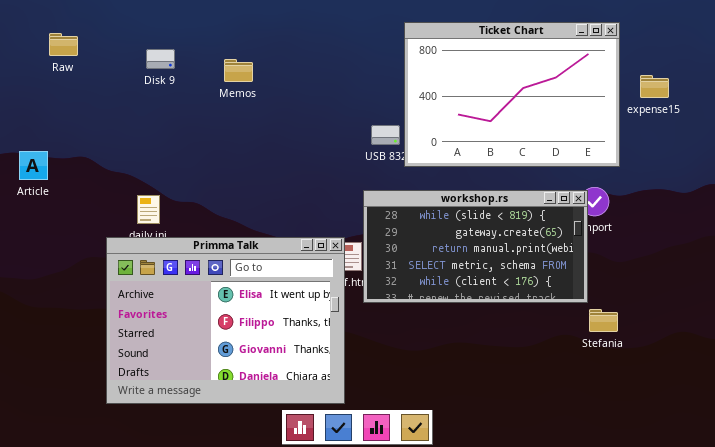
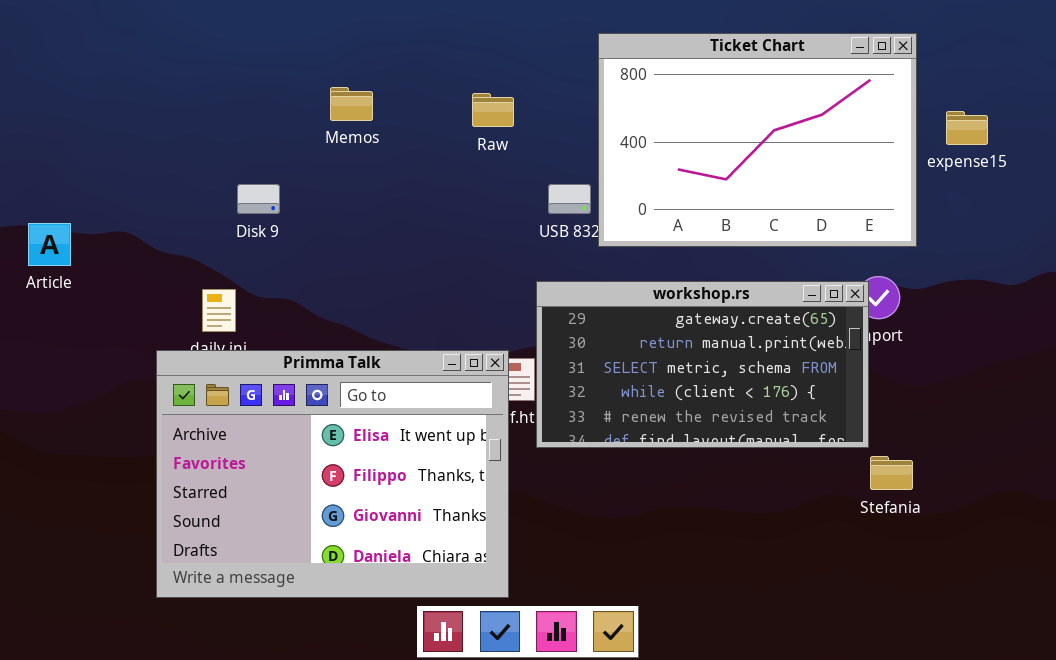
Raw: [49,33,78,56] -> [472,93,514,127], moved
Disk 9: [146,49,175,69] -> [237,184,280,214], moved
workshop.rs: [363,190,588,303] -> [536,281,869,448], scrolled down 1 row

